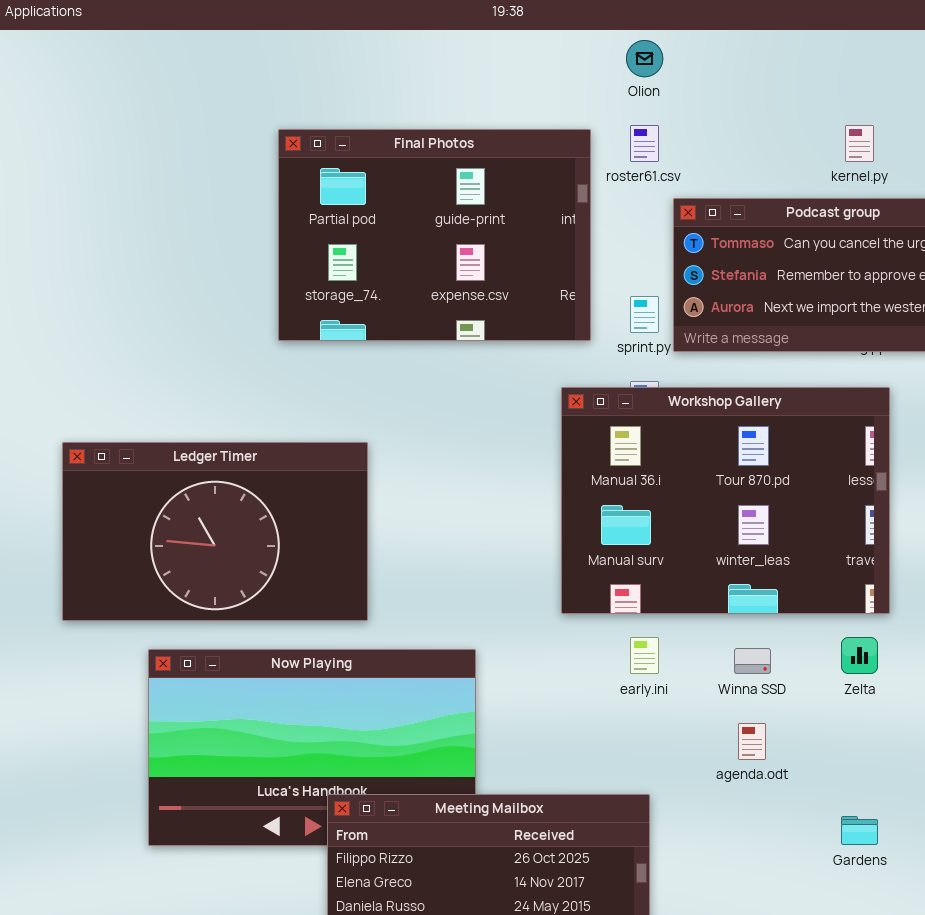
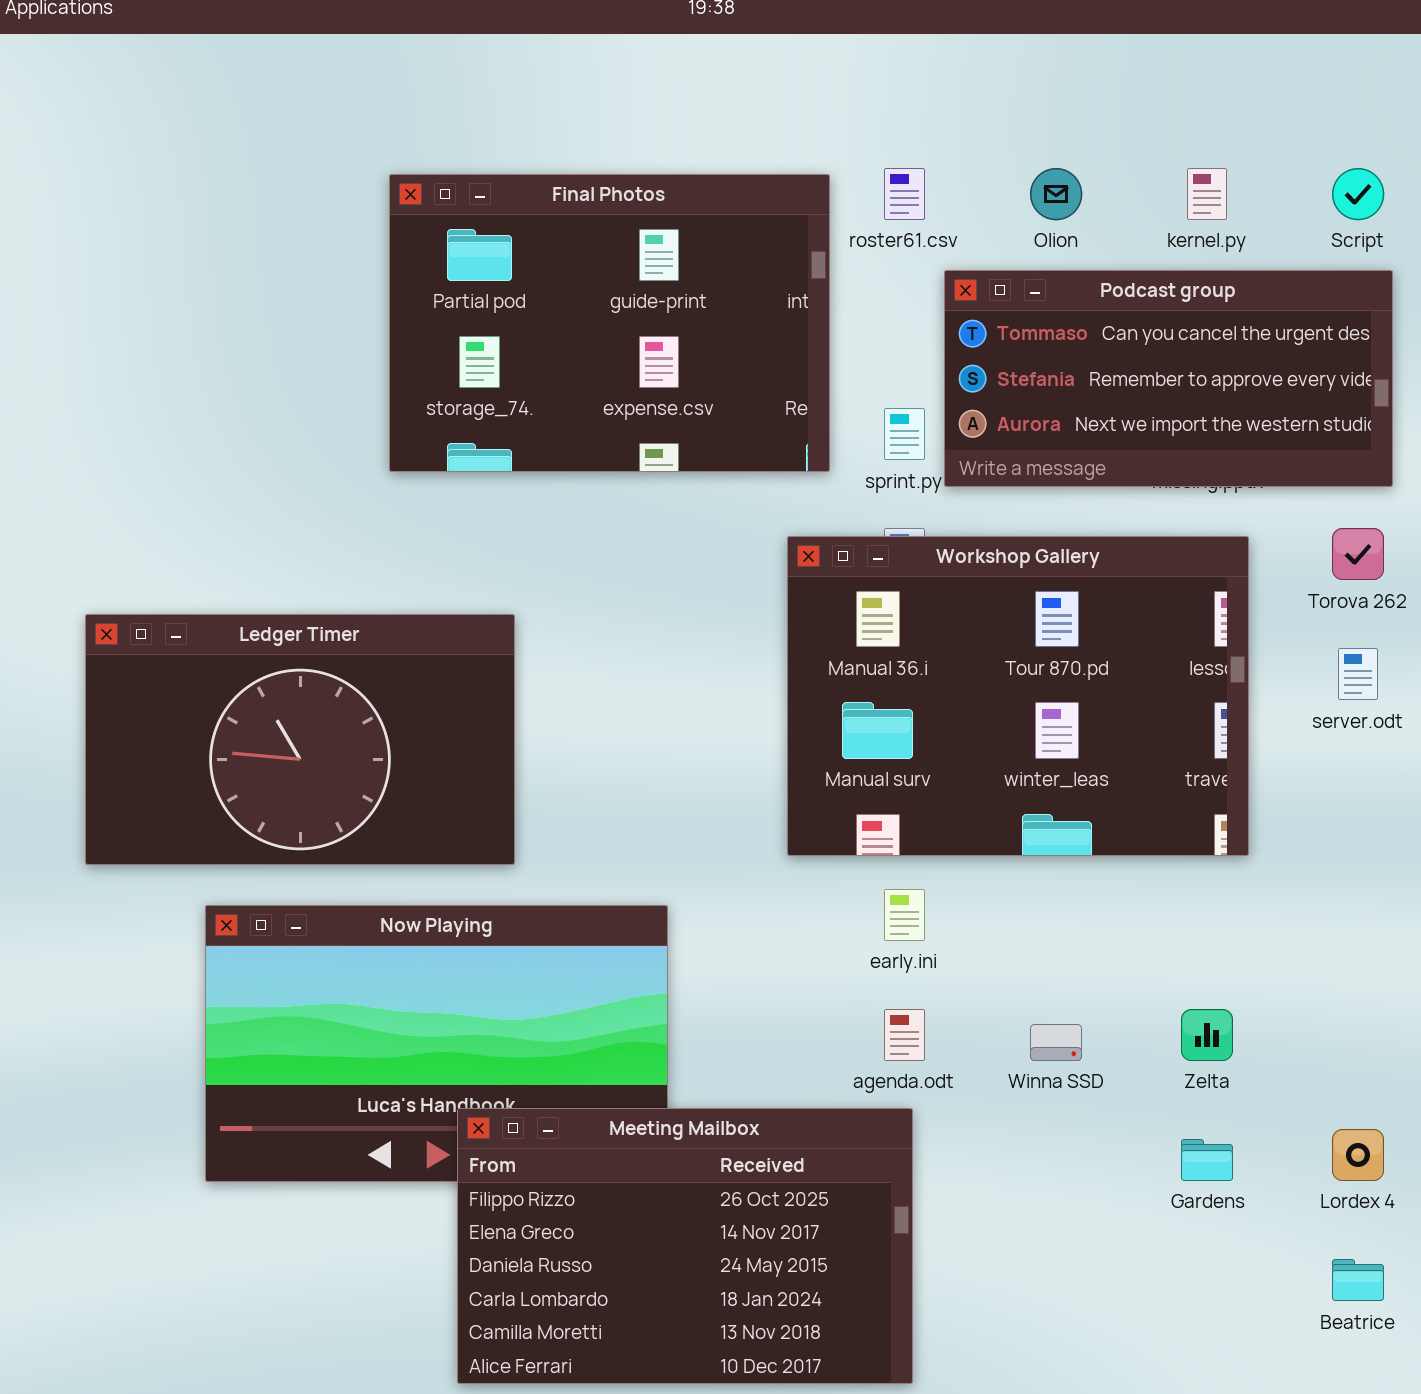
Olion: [626,40,663,77] -> [1030,168,1082,220], moved
Zelta: [841,637,878,674] -> [1181,1009,1233,1061], moved
Winna SSD: [734,648,771,674] -> [1030,1024,1082,1061], moved
agenda.odt: [738,723,766,760] -> [884,1009,925,1061], moved

